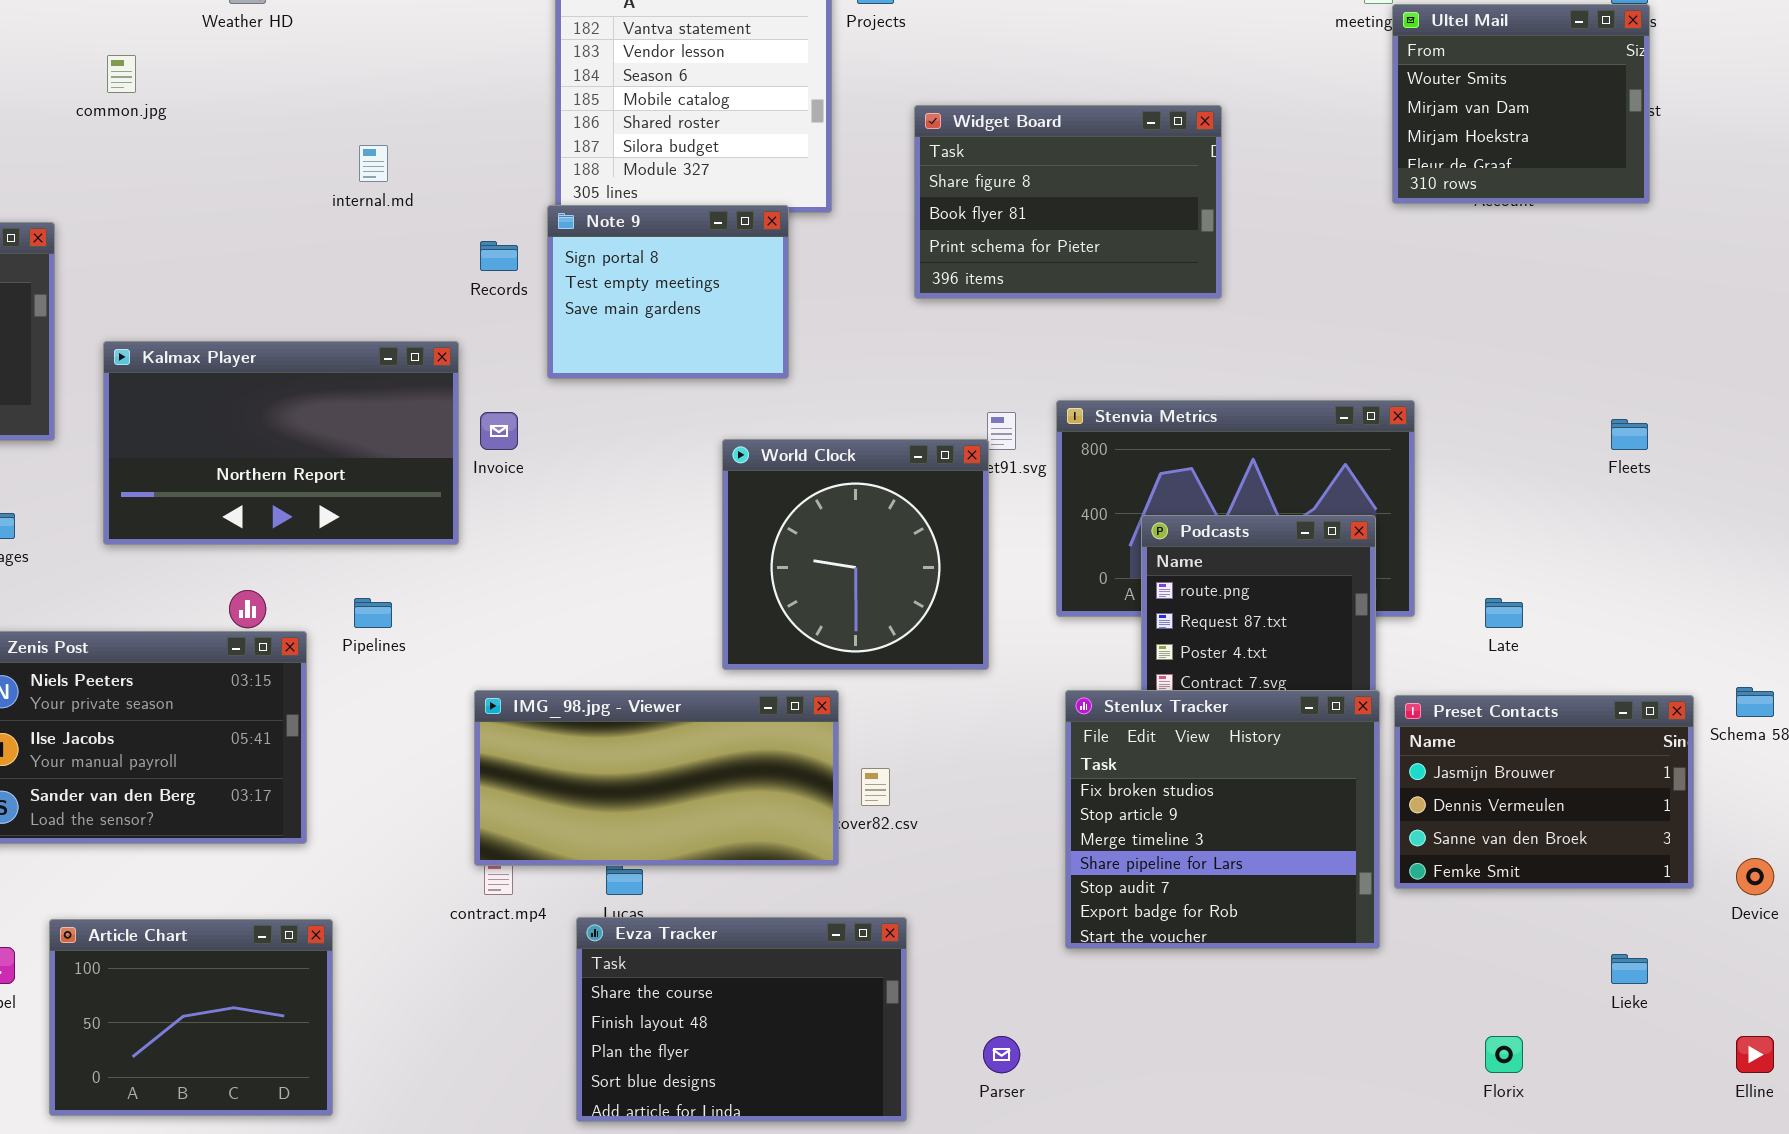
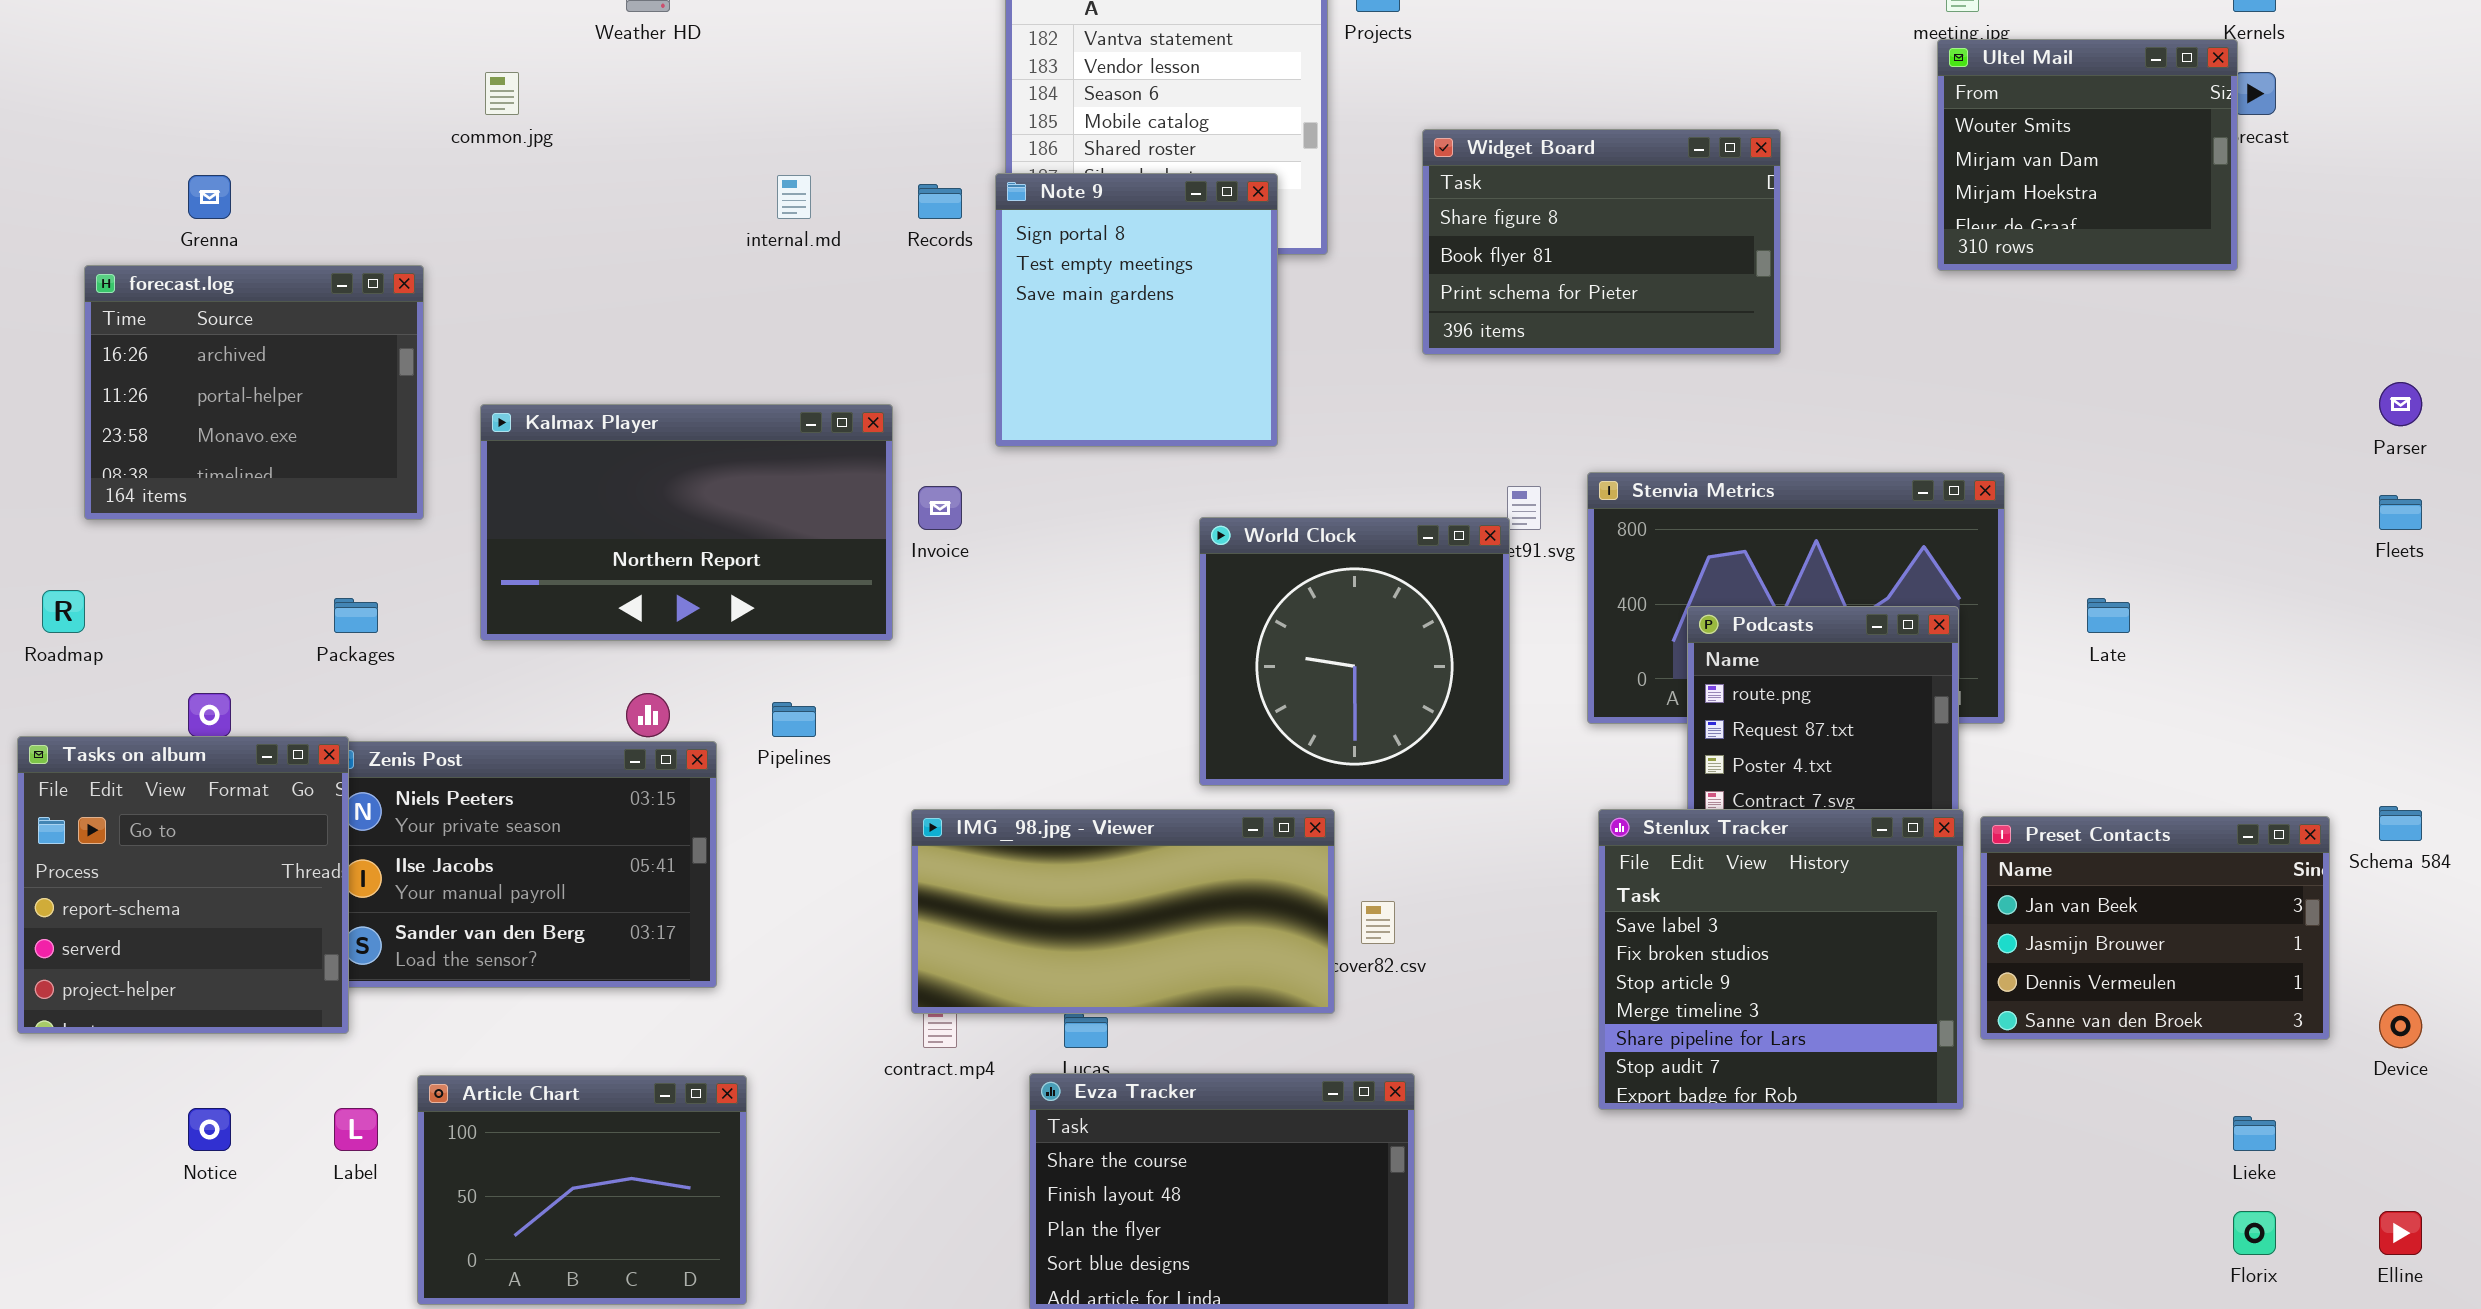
Ultel Mail: [1392,4,1650,204] -> [1937,39,2238,271], moved
Note 9: [547,205,789,379] -> [995,173,1278,447], resized
Records: [480,241,518,271] -> [918,184,962,219], moved
Fleets: [1611,419,1648,450] -> [2379,495,2422,530], moved
Late: [1485,598,1523,628] -> [2087,598,2130,633], moved
Stenlux Tracker: [1065,690,1380,949] -> [1598,809,1964,1110], scrolled up 1 row
Preset Contacts: [1394,695,1694,889] -> [1980,816,2330,1040], scrolled up 1 row
Parser: [983,1036,1020,1073] -> [2379,382,2422,426], moved
Florix: [1485,1036,1523,1073] -> [2233,1211,2276,1255], moved

